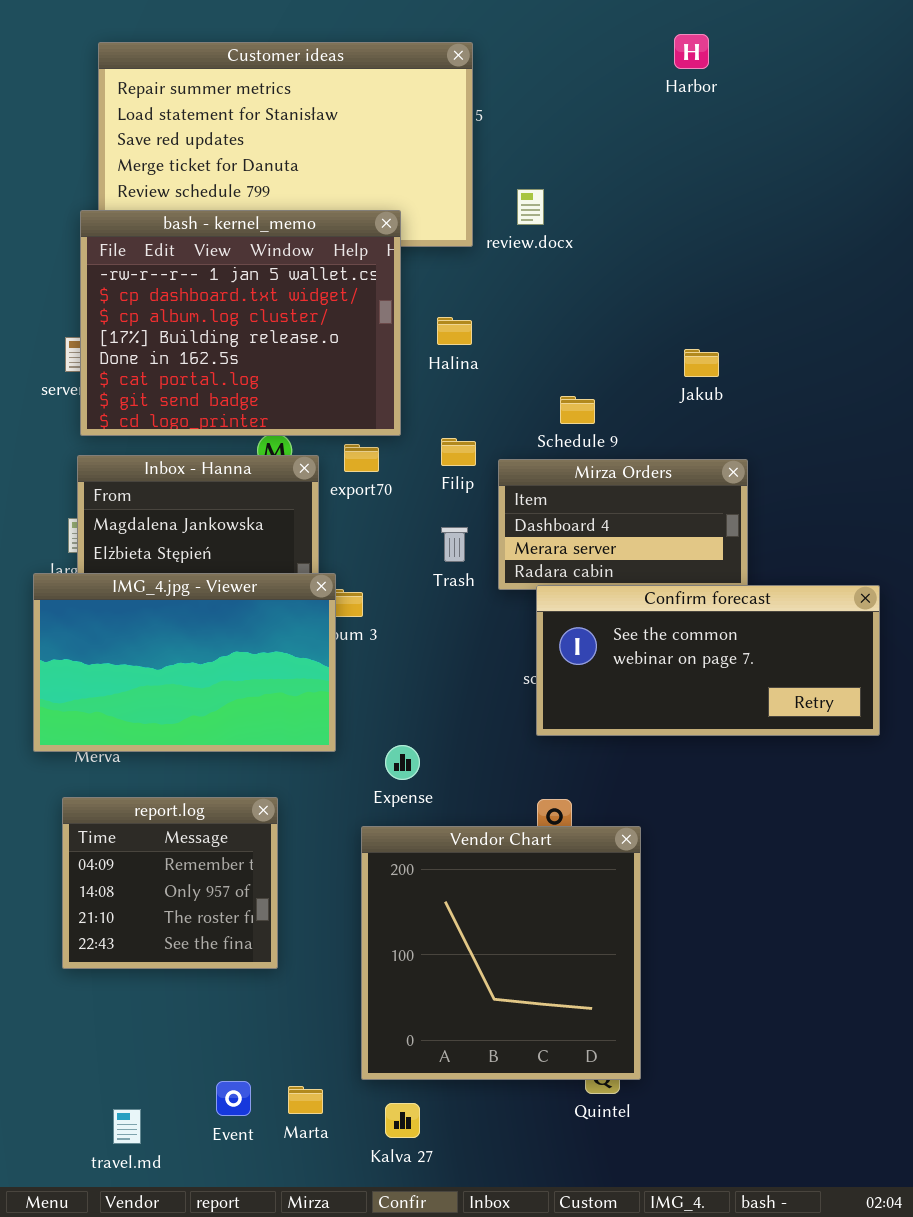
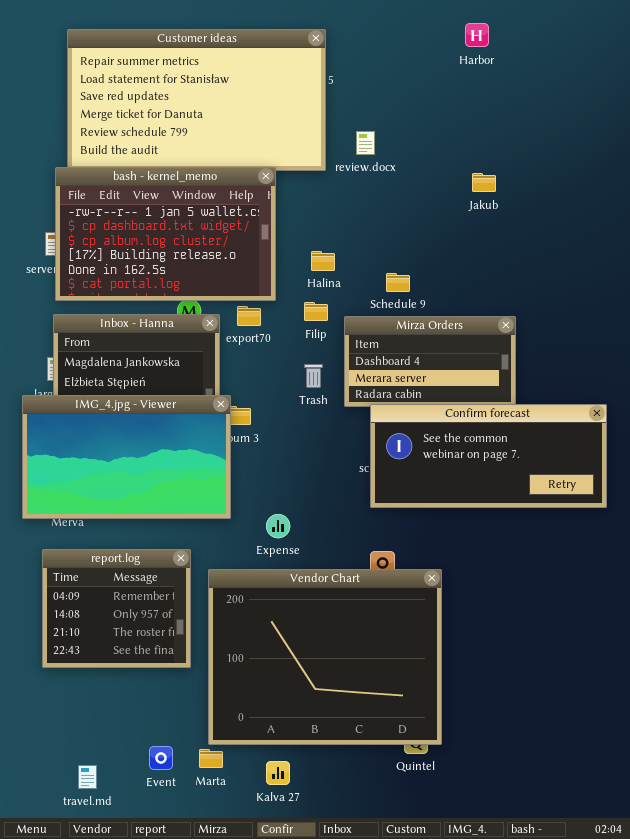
bash - kernel_memo: [80,210,401,436] -> [55,167,276,301], resized
Halina: [437,317,472,345] -> [311,251,335,271], moved
Jakub: [684,349,719,377] -> [472,173,496,192], moved
Vendor Chart: [361,826,641,1080] -> [208,569,442,745], resized

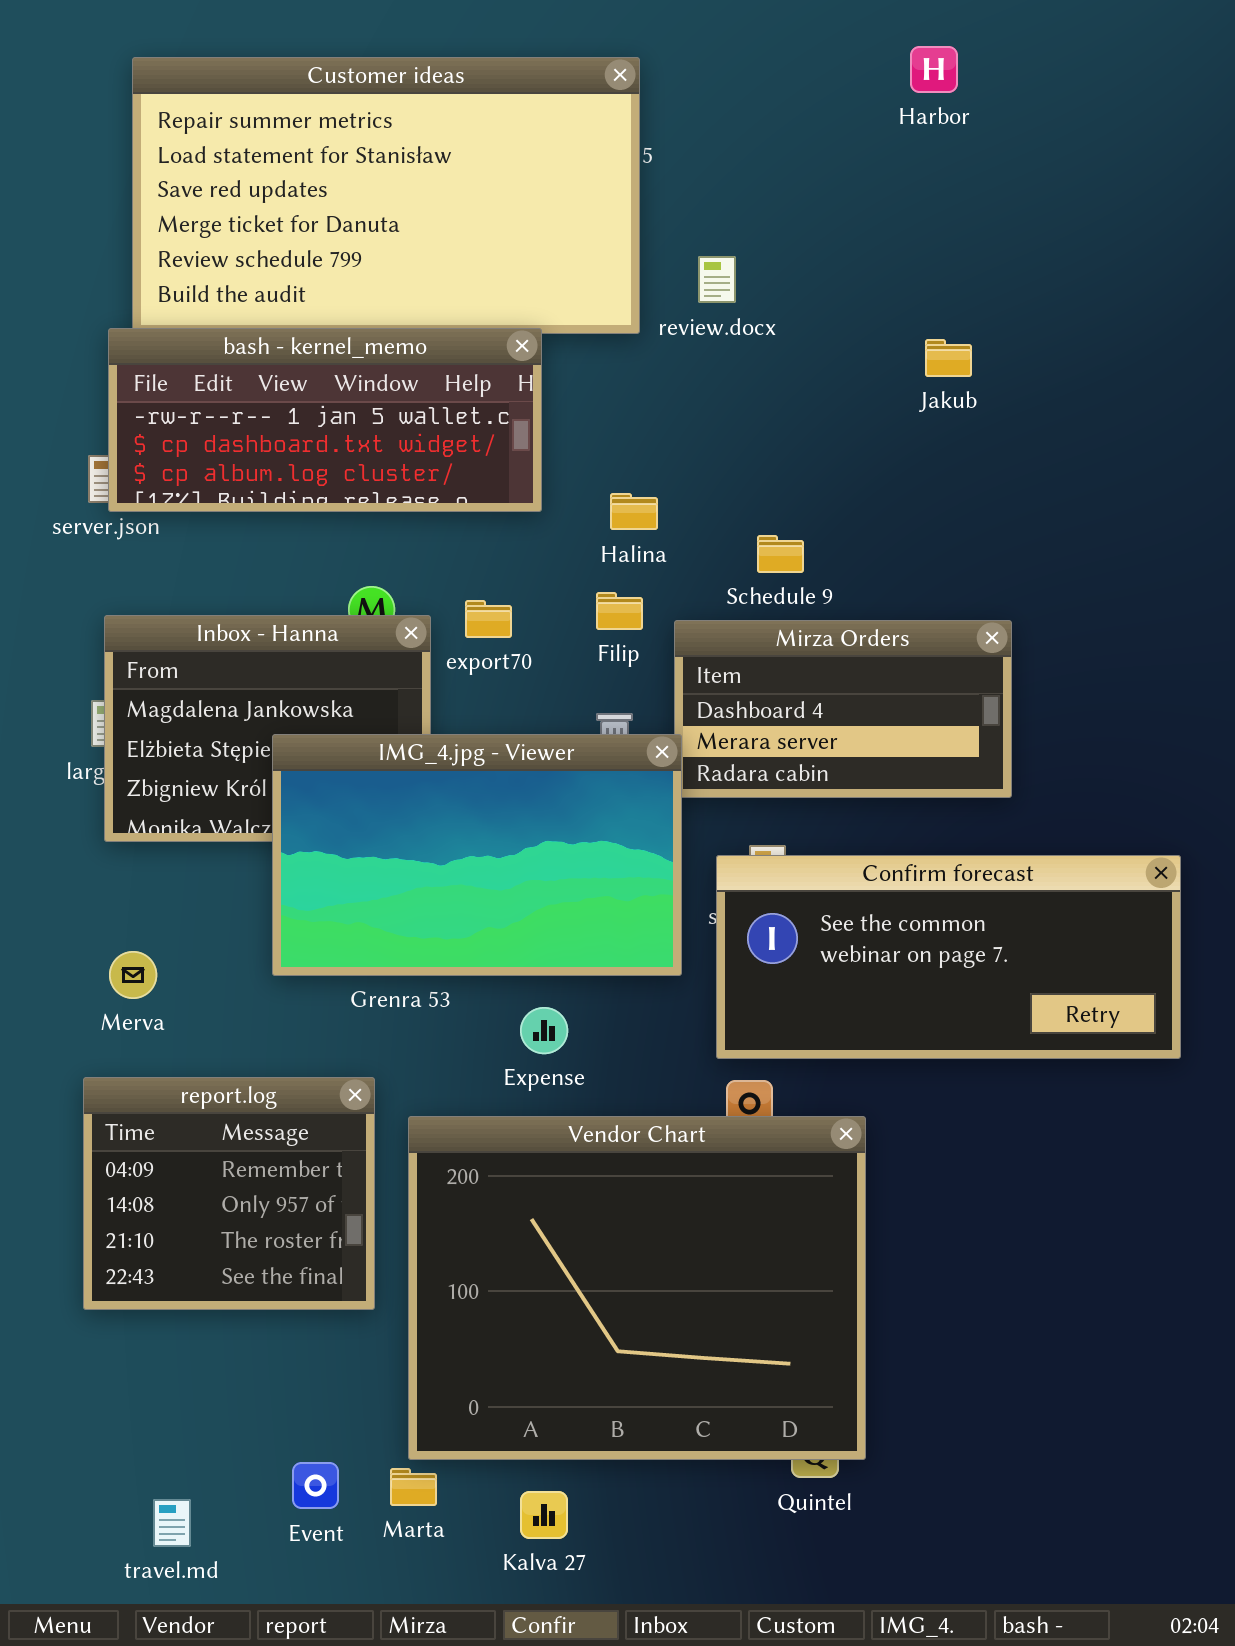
bash - kernel_memo: [55,167,276,301] -> [108,328,542,512], resized
IMG_4.jpg - Viewer: [22,395,231,519] -> [272,734,682,976], moved
Confirm forecast: [370,404,607,508] -> [716,855,1181,1059], moved

